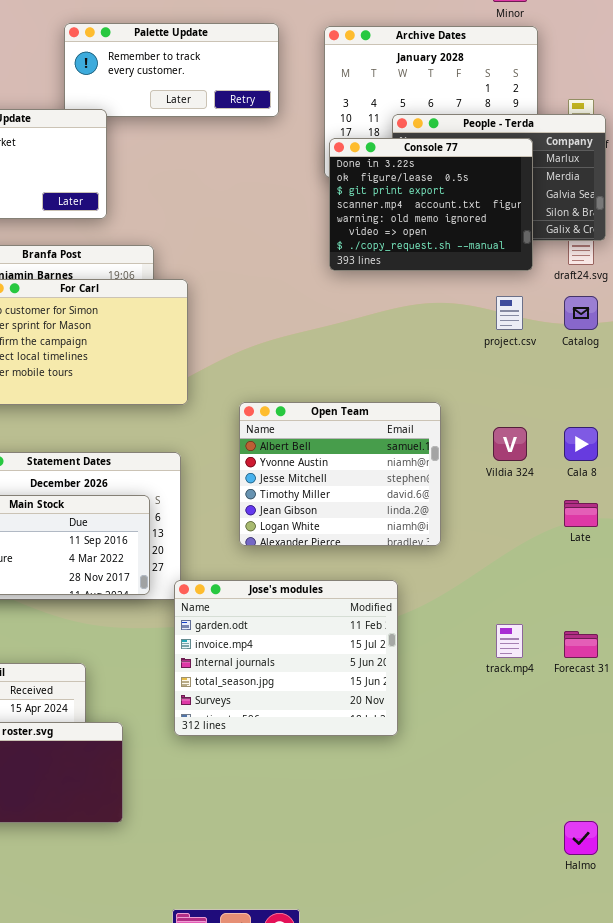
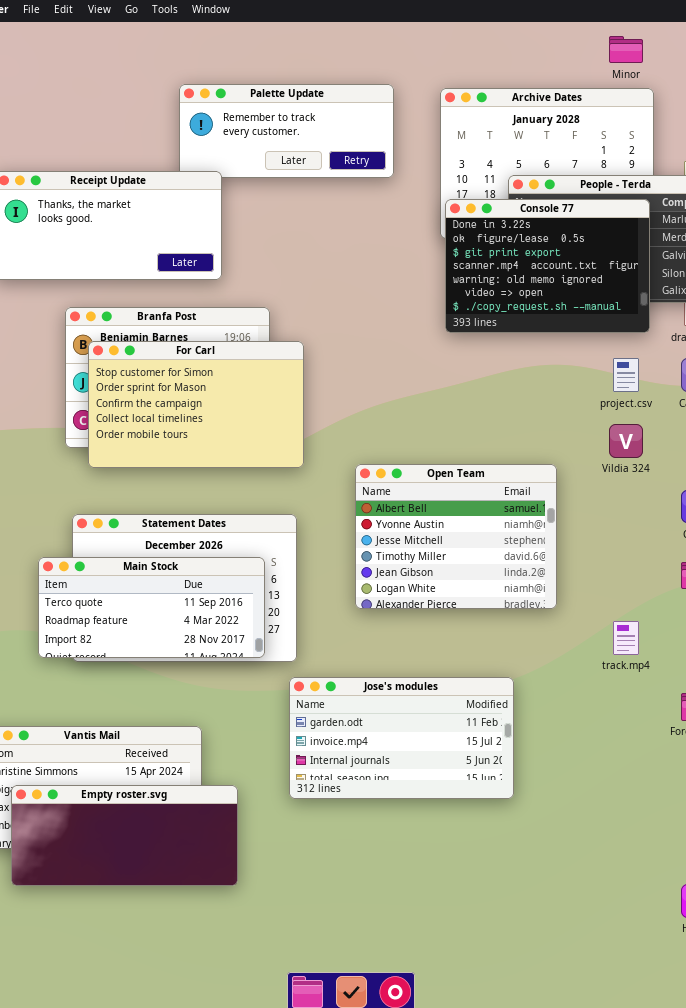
Vildia 324: [493,427,527,461] -> [609,424,643,458], moved
Jose's modules: [174,580,398,736] -> [289,677,514,799], resized
track.mp4: [496,624,523,658] -> [613,621,639,655], moved

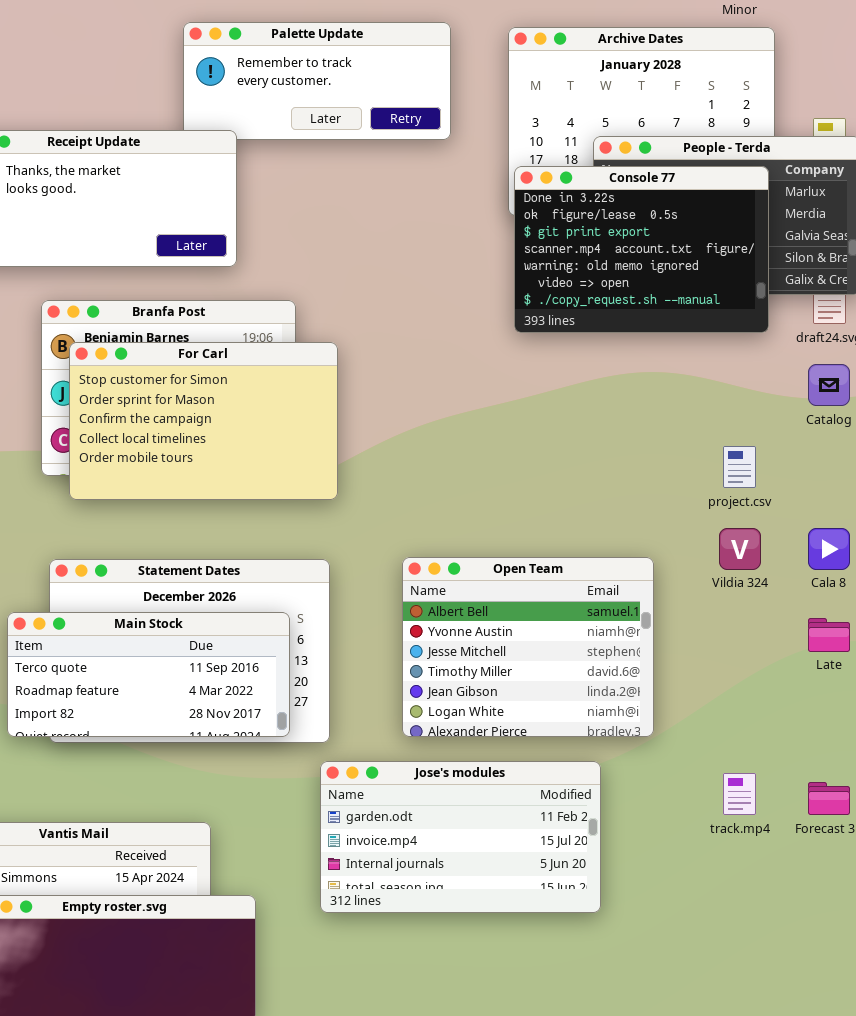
project.csv: [613,358,639,392] -> [723,446,756,488], moved
Vildia 324: [609,424,643,458] -> [719,528,761,570], moved
Open Team: [355,464,557,609] -> [402,557,654,737], moved
track.mp4: [613,621,639,655] -> [723,773,756,815], moved

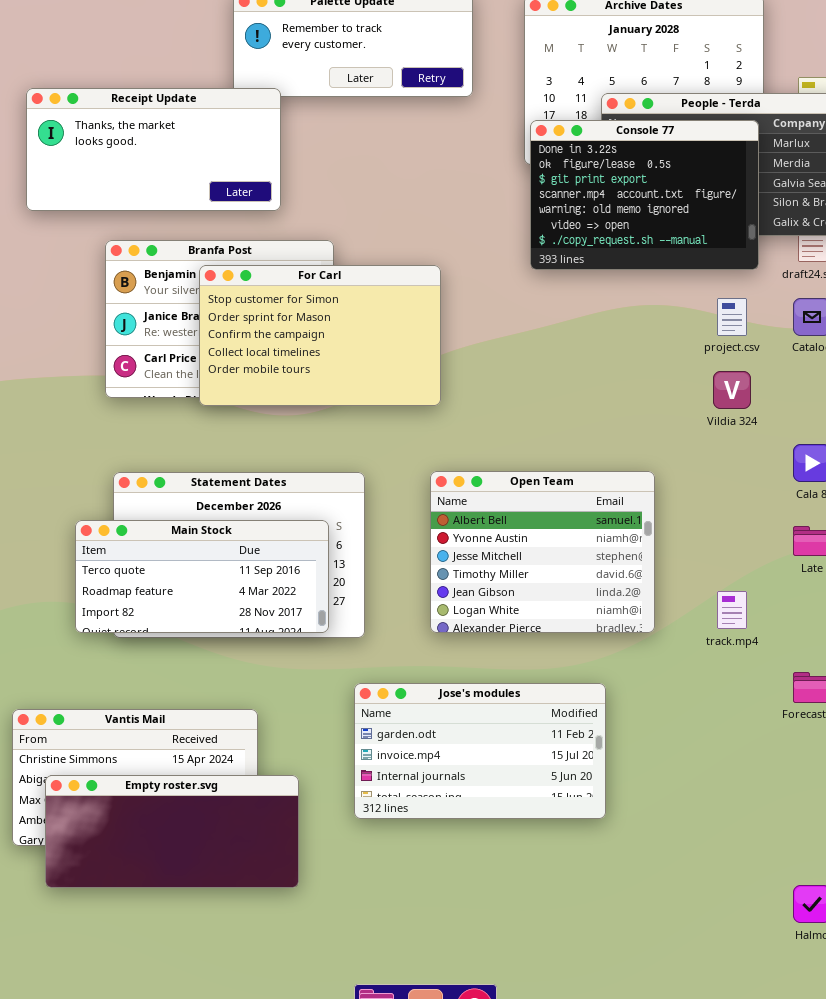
For Carl: [69,342,338,500] -> [199,265,441,406], moved
project.csv: [723,446,756,488] -> [717,298,747,336], moved
Vildia 324: [719,528,761,570] -> [713,371,751,409], moved
Jose's modules: [320,761,601,913] -> [354,683,606,819], moved
track.mp4: [723,773,756,815] -> [717,591,747,629], moved

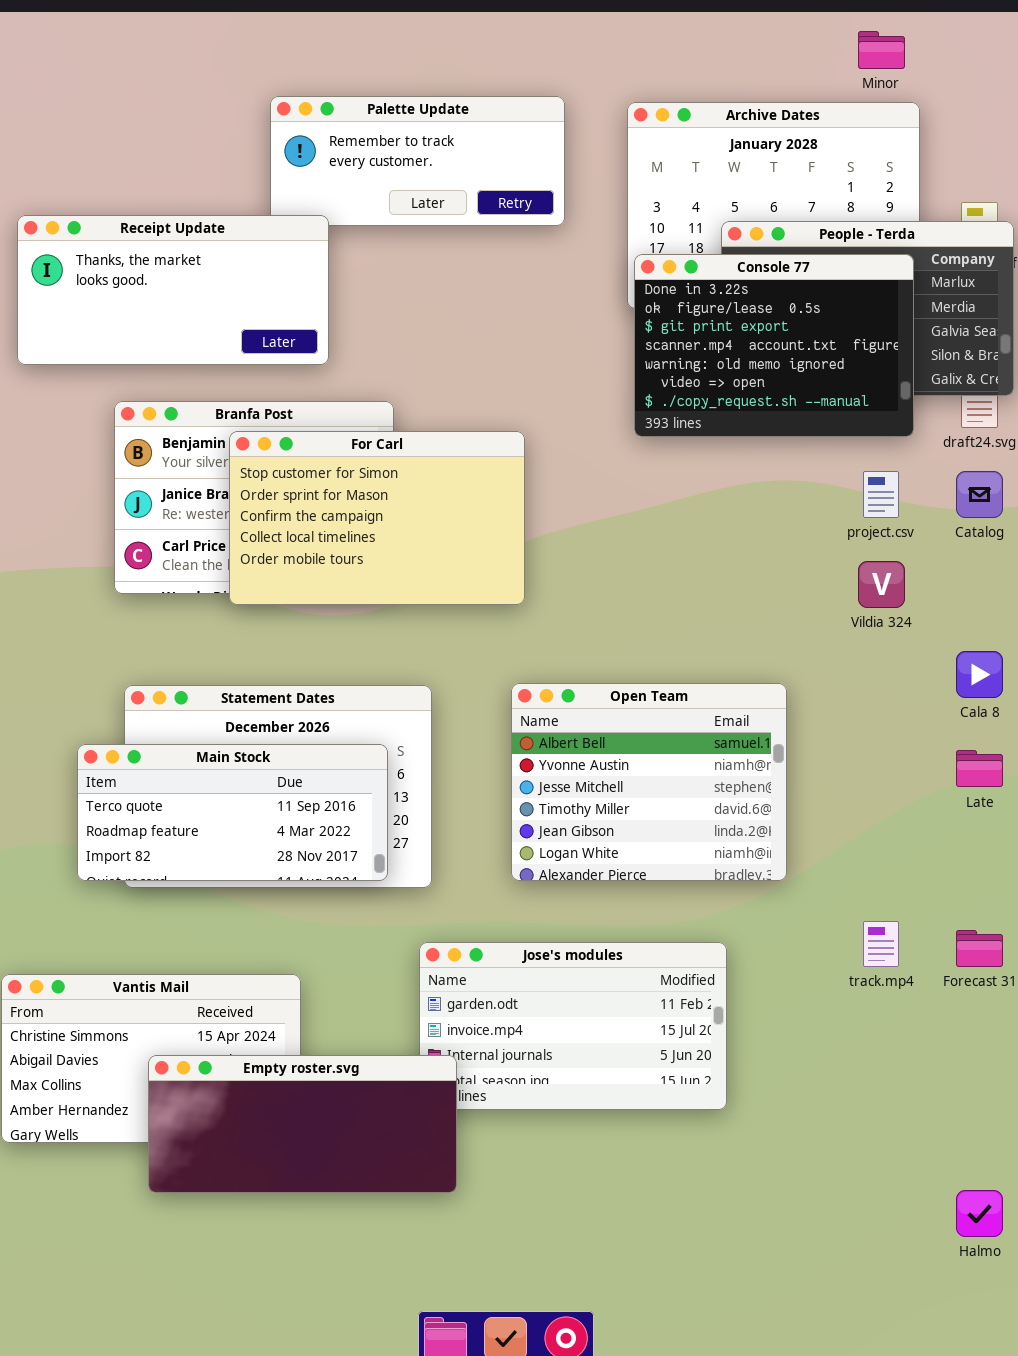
track.mp4: [717,591,747,629] -> [863,921,899,967], moved
Empty roster.svg: [45,775,299,888] -> [148,1055,457,1193], moved

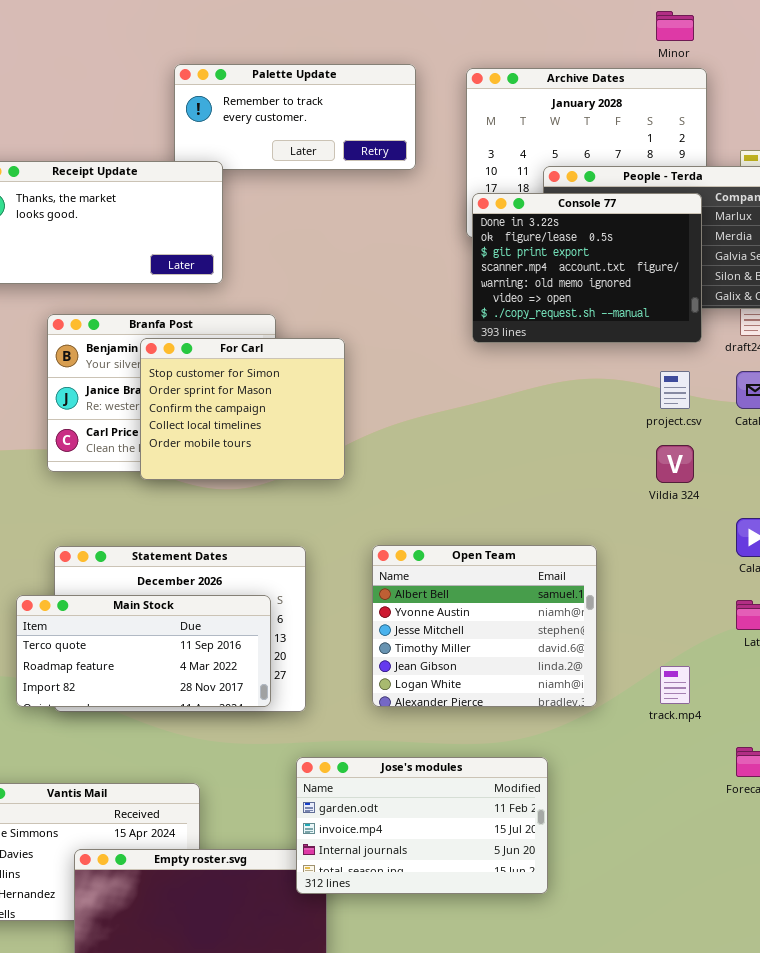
For Carl: [229,431,525,605] -> [140,338,345,480], resized
track.mp4: [863,921,899,967] -> [660,666,690,704], moved
Jose's modules: [419,942,727,1110] -> [296,757,548,894], raised

